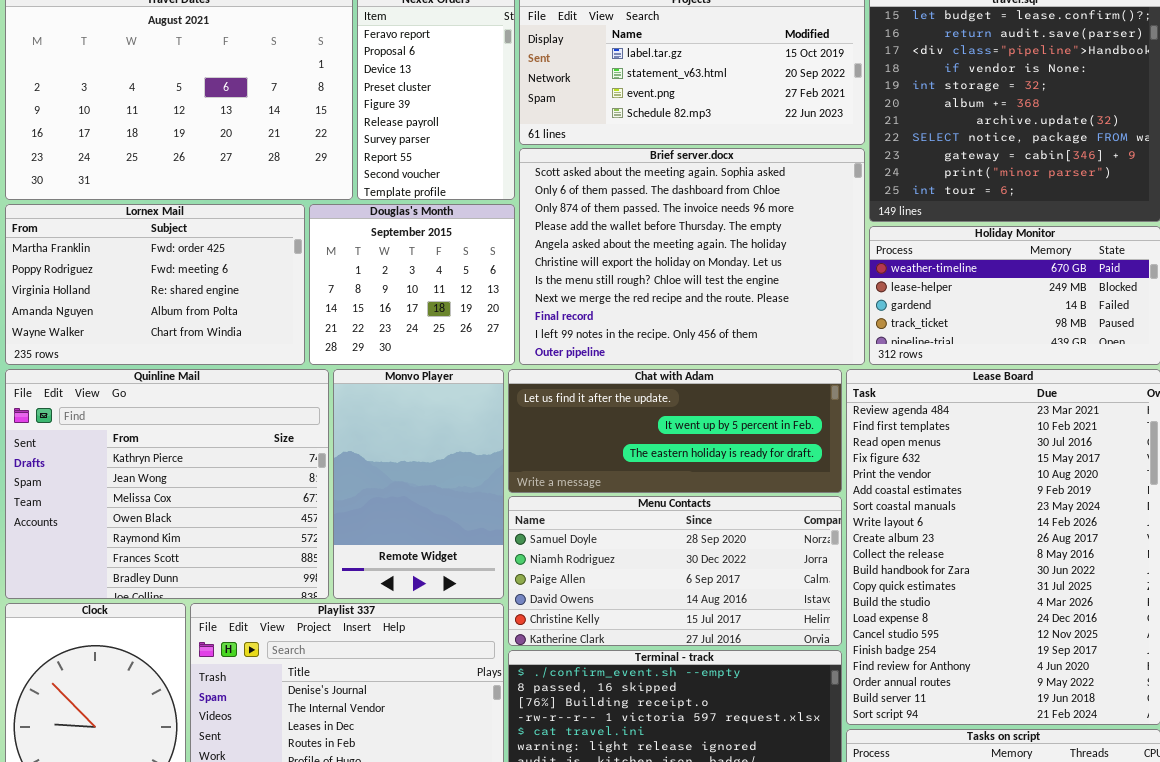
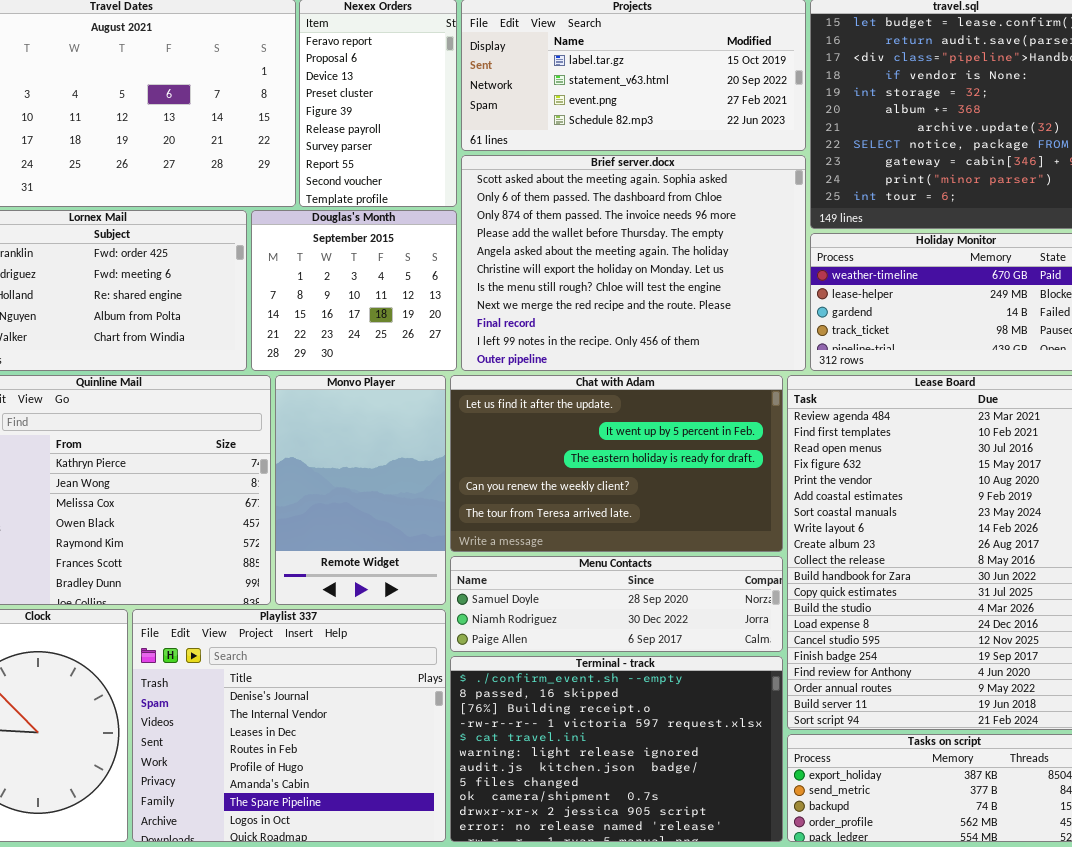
Chat with Adam: [508,369,842,493] -> [450,375,783,552], resized
Menu Contacts: [508,496,842,646] -> [450,556,783,652], resized

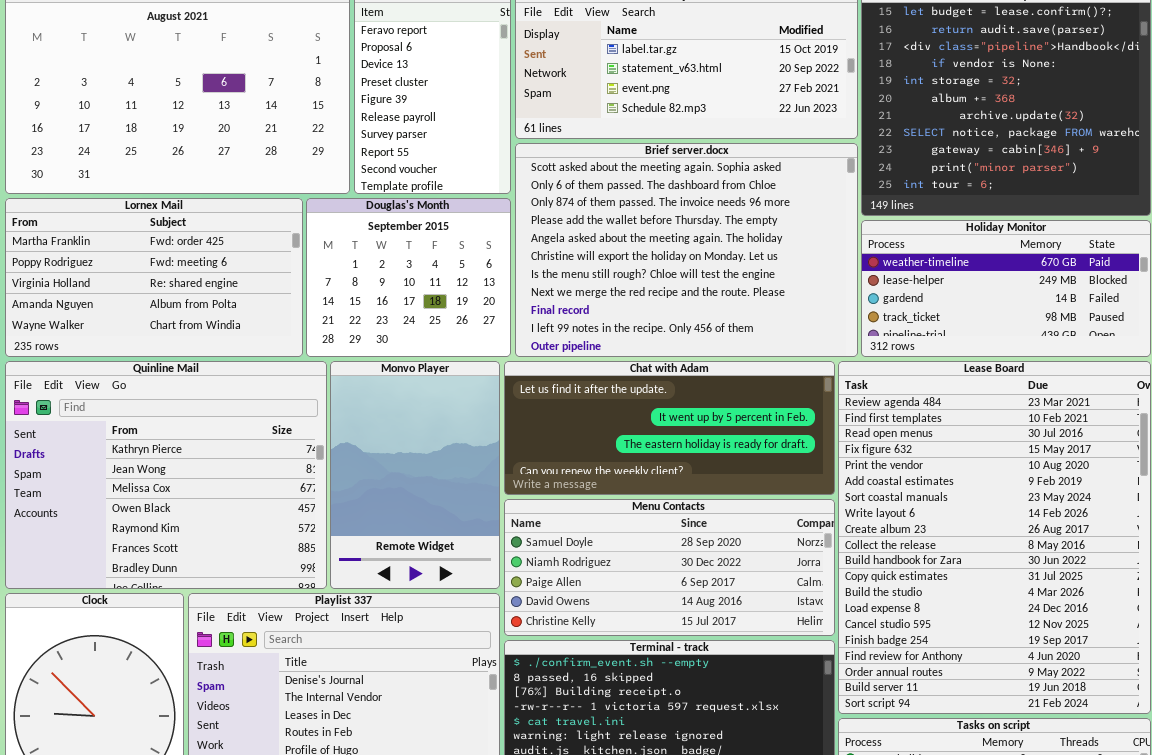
Chat with Adam: [450,375,783,552] -> [504,361,835,495], resized
Menu Contacts: [450,556,783,652] -> [504,499,835,636], resized

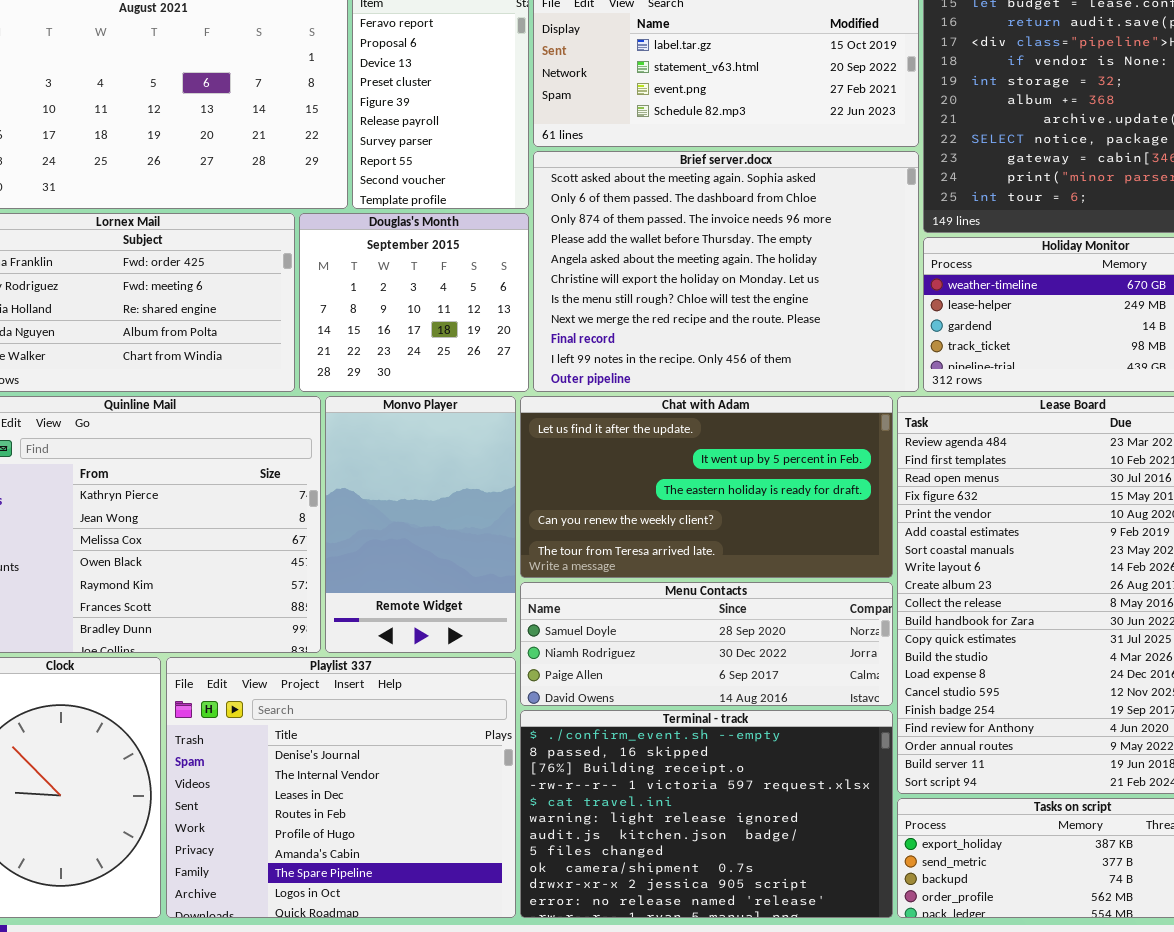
Chat with Adam: [504,361,835,495] -> [520,396,893,578], resized
Menu Contacts: [504,499,835,636] -> [520,582,893,706], resized

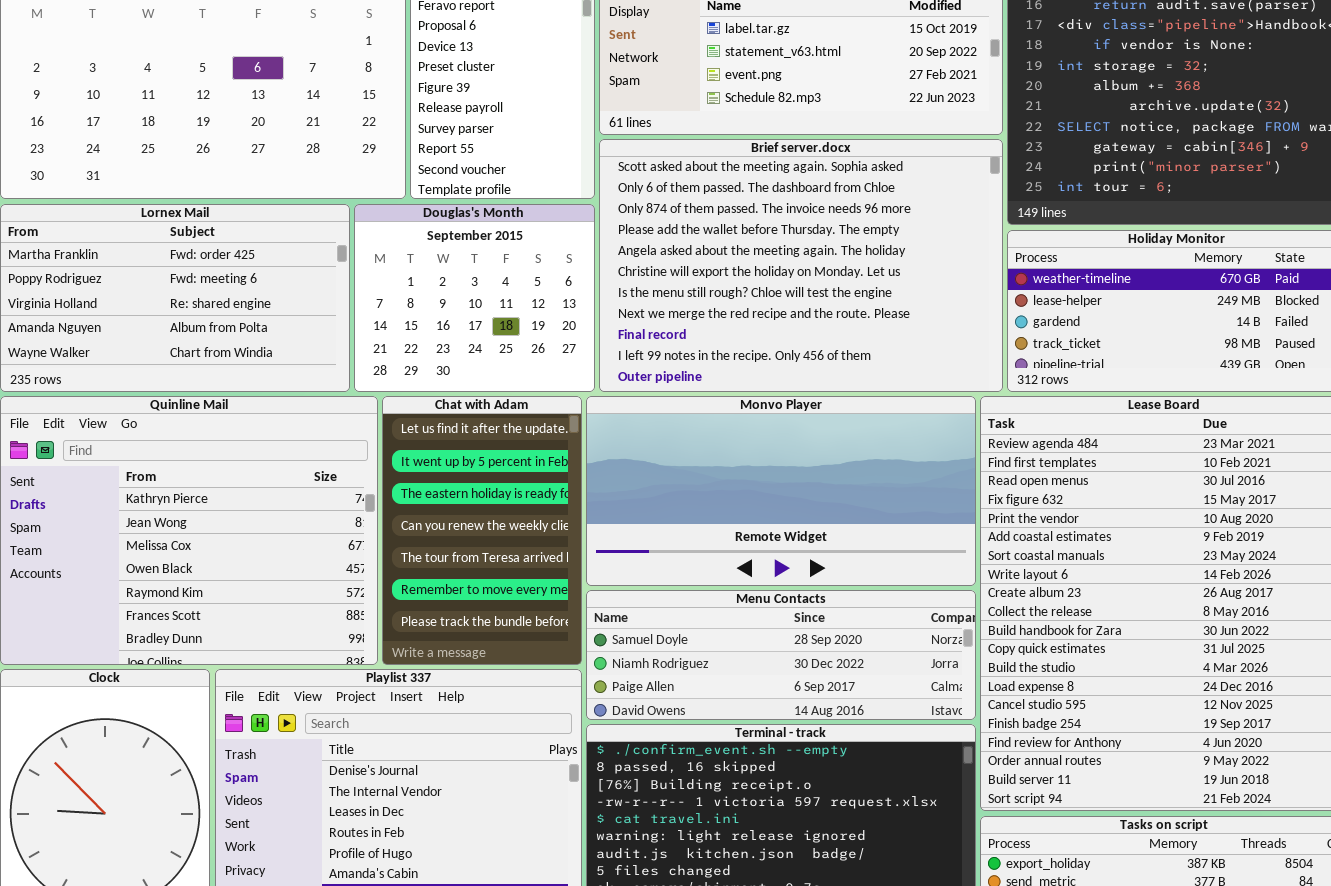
Monvo Player: [325,396,516,653] -> [586,396,976,586], moved, resized
Chat with Adam: [520,396,893,578] -> [382,396,582,665], moved, resized

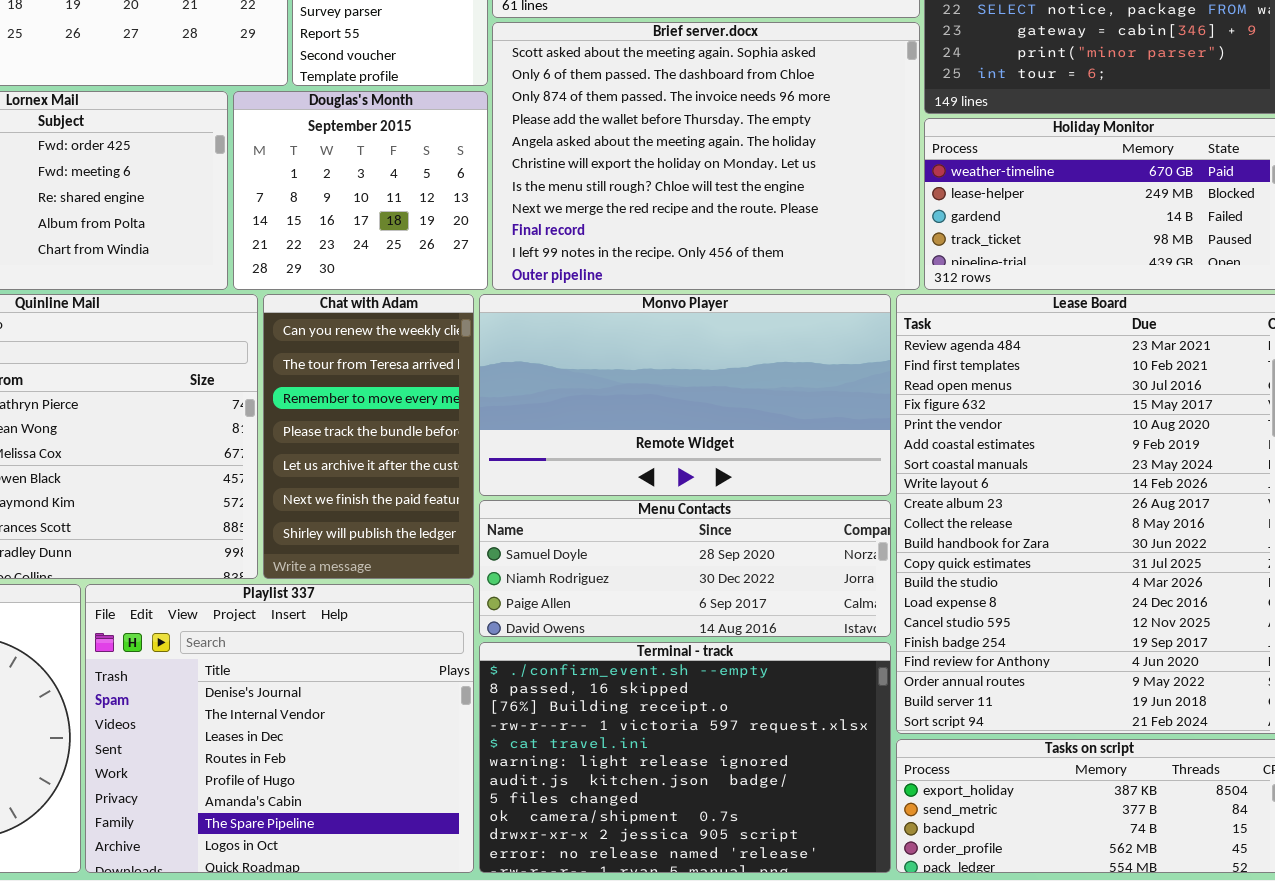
Chat with Adam: [382,396,582,665] -> [263,294,474,579], scrolled down 3 rows

